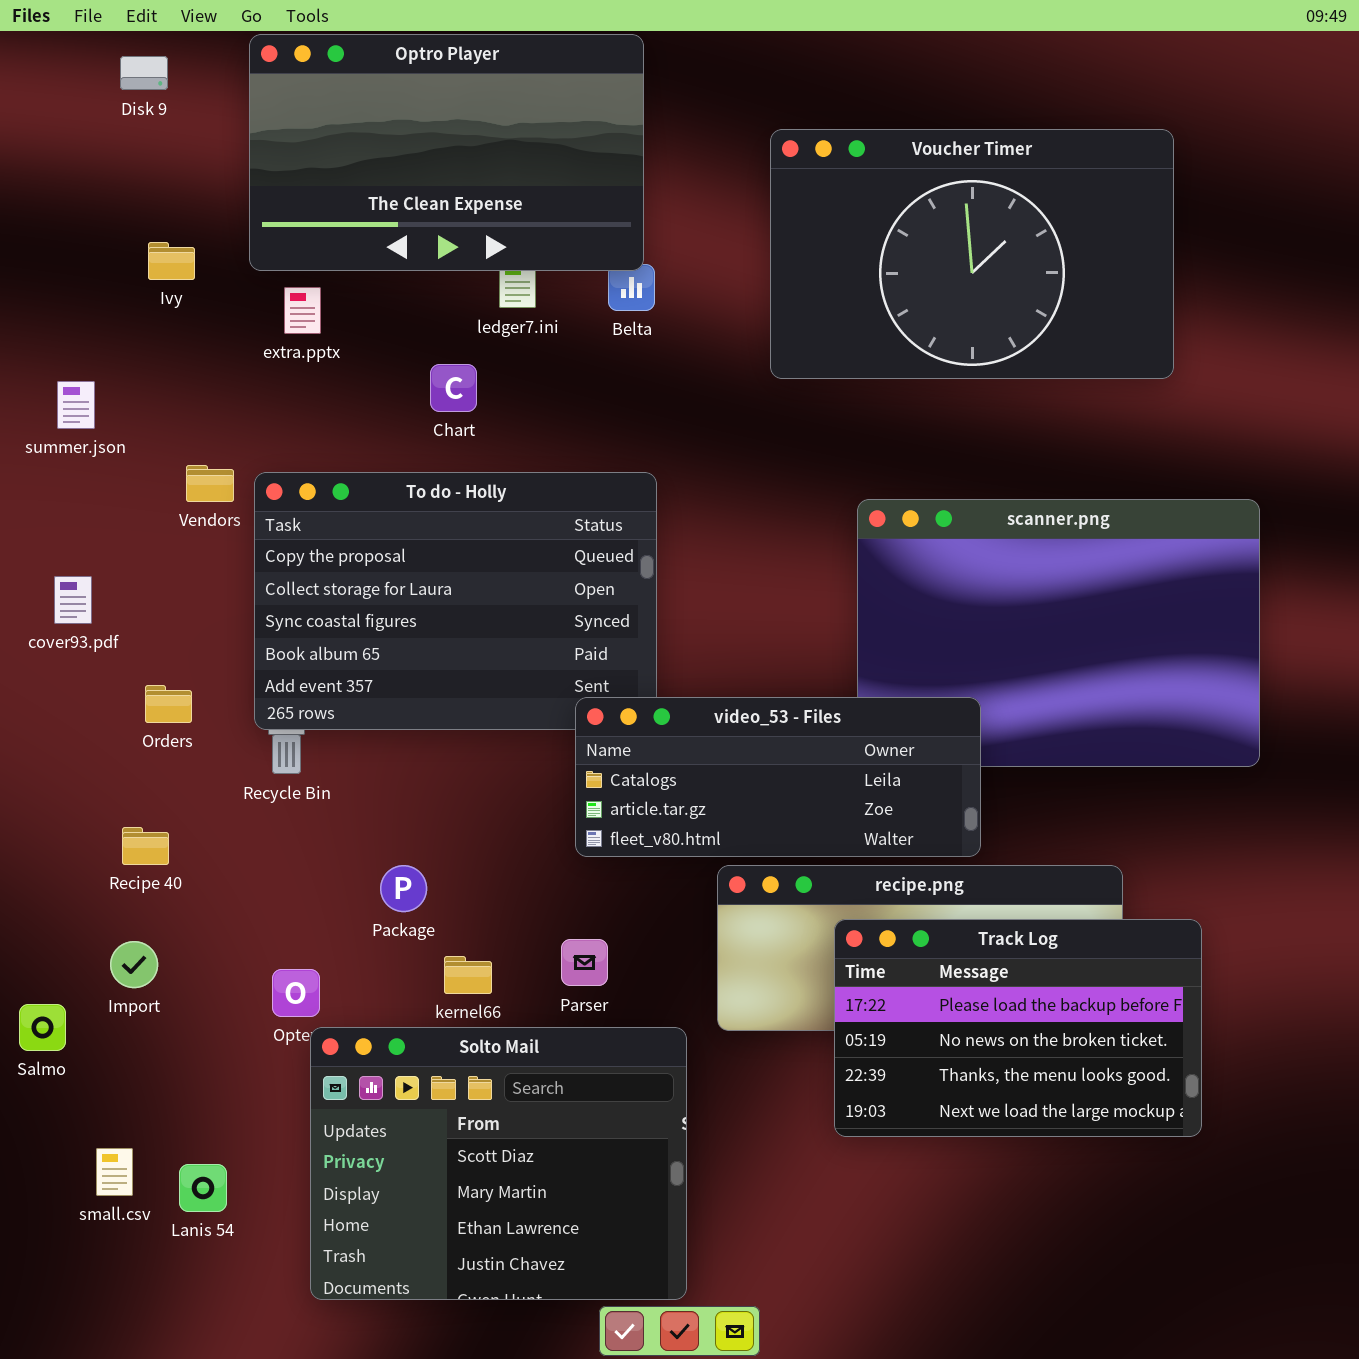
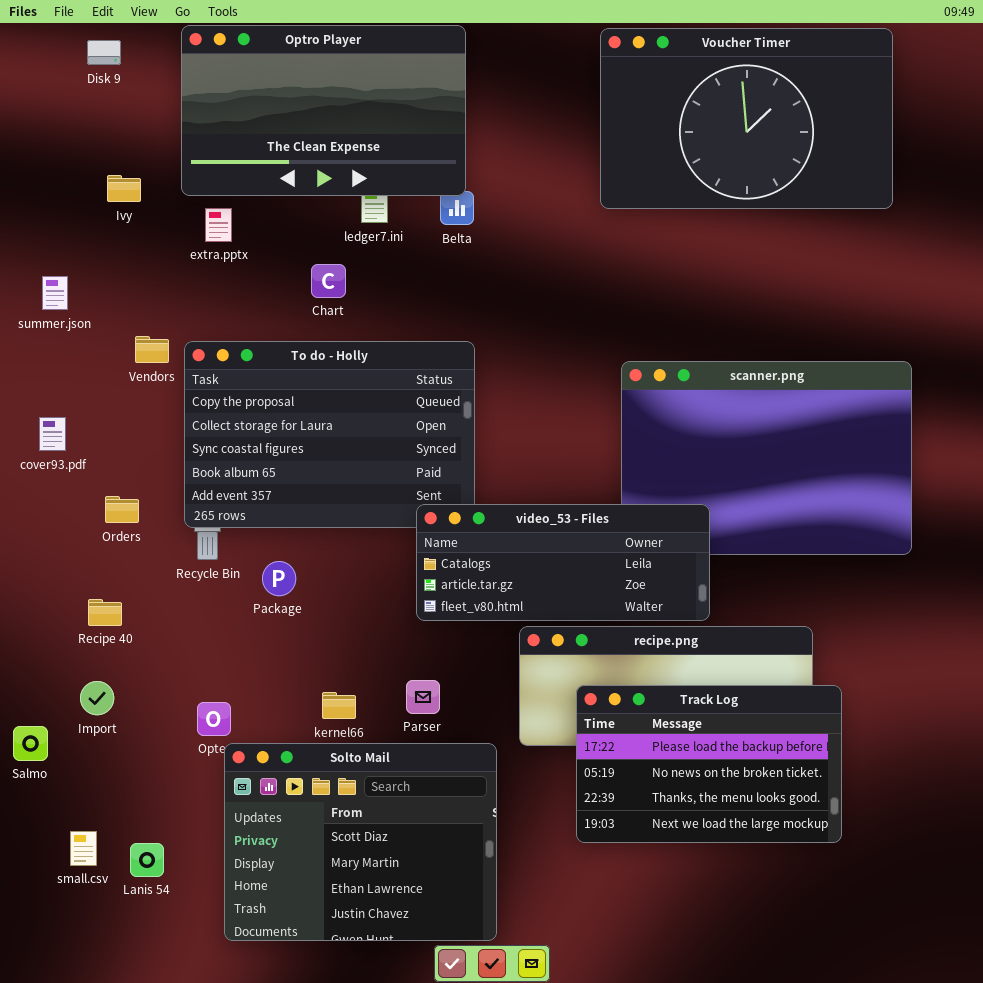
Voucher Timer: [770,129,1174,379] -> [600,28,893,209], moved
Package: [380,865,427,912] -> [262,561,296,596], moved
Track Log: [834,919,1202,1137] -> [576,685,842,843], moved

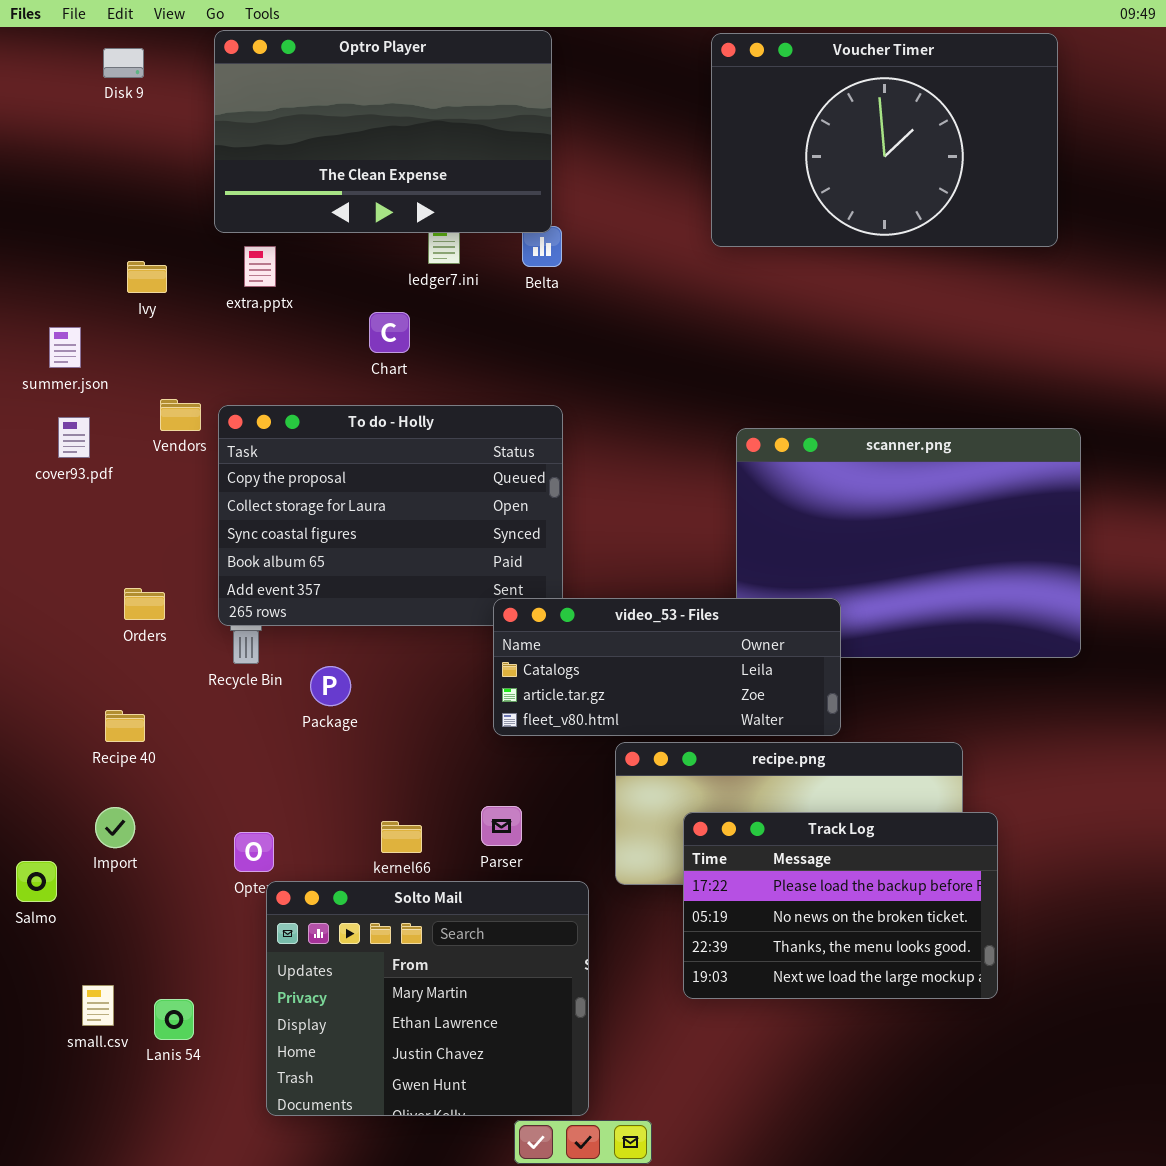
Ivy: [107,175,141,202] -> [127,261,167,293], moved
cover93.pdf: [39,417,66,451] -> [58,417,90,458], moved
Solto Mail: [224,743,497,941] -> [266,881,589,1116], scrolled down 1 row

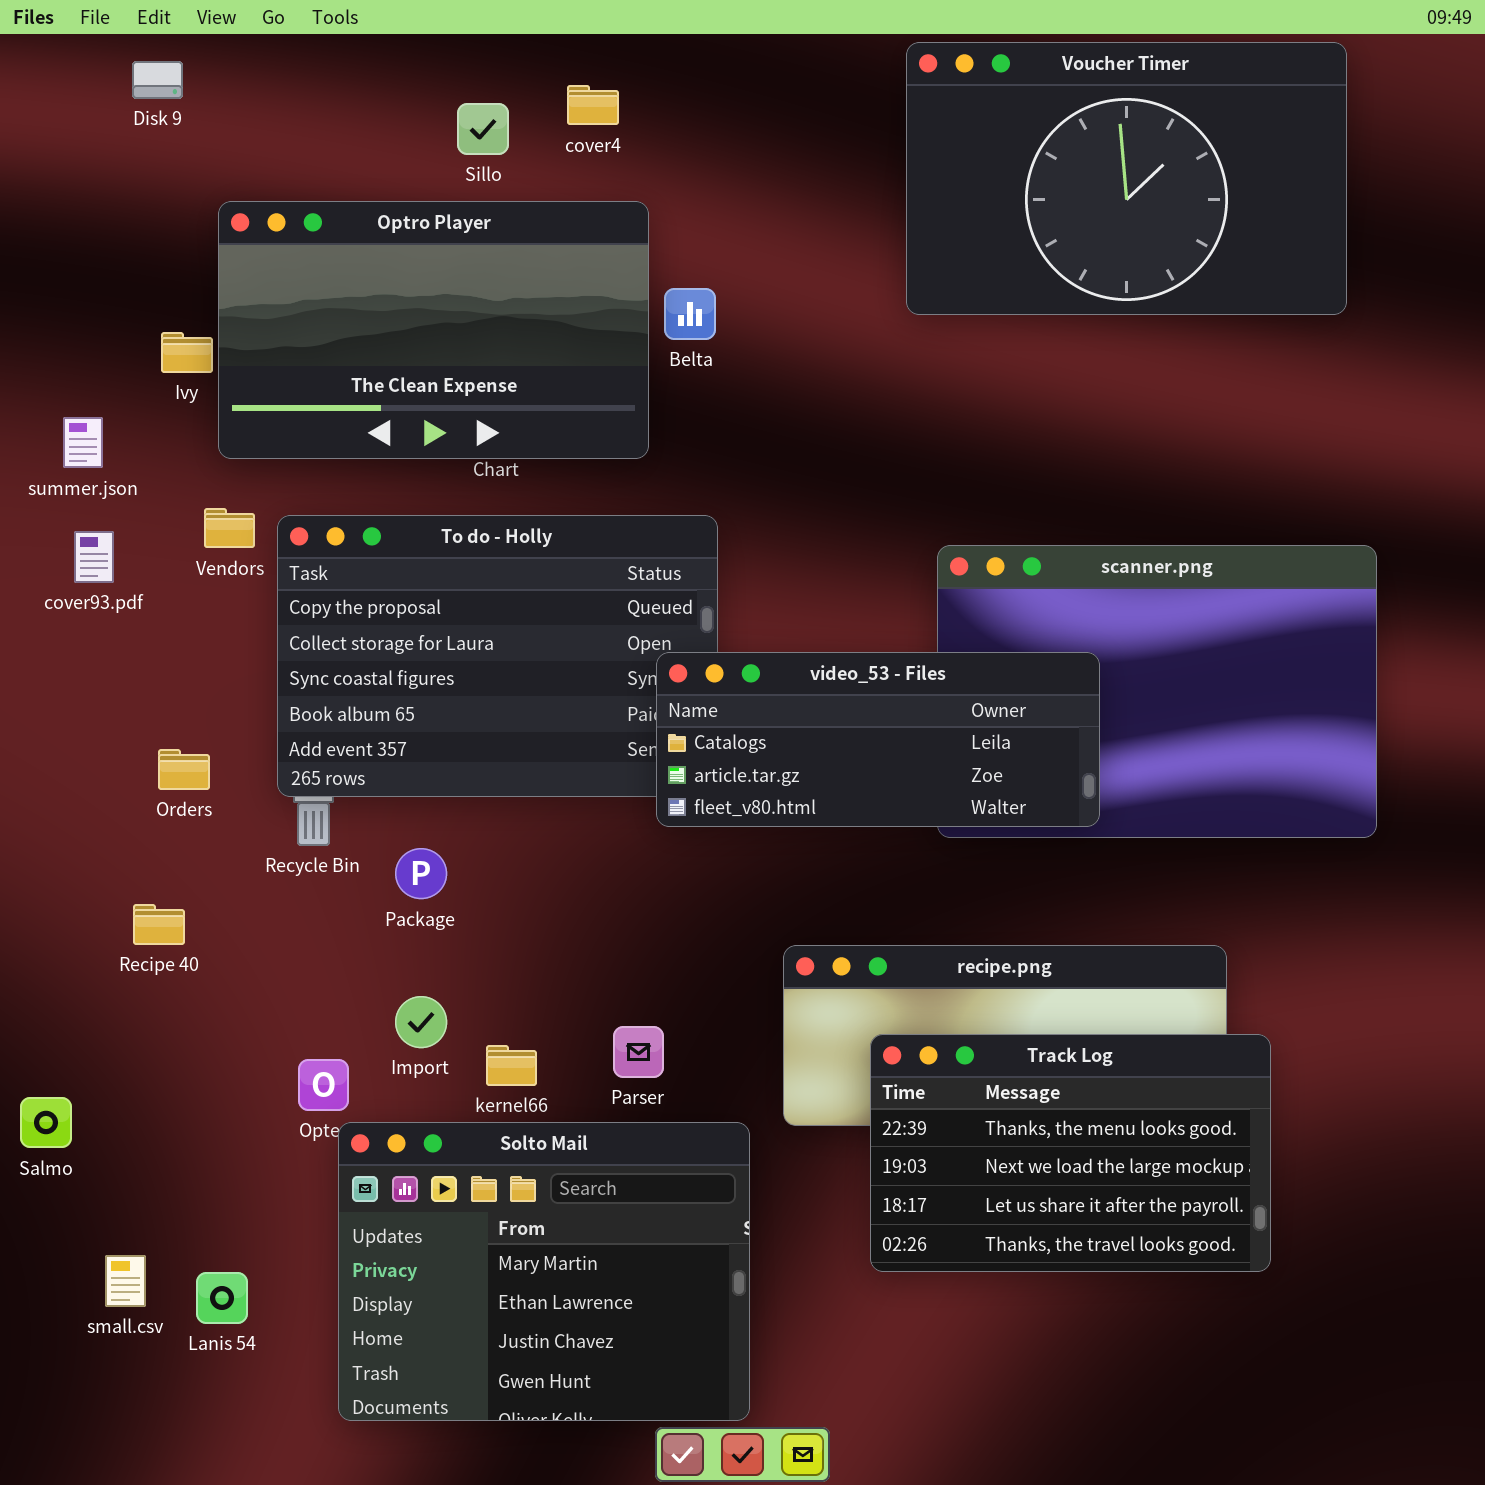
Optro Player: [214,30,552,233] -> [218,201,649,459], moved
video_53 - Files: [493,598,841,736] -> [656,652,1100,827], moved
Import: [95,807,135,848] -> [395,996,447,1048], moved
Track Log: [683,812,998,999] -> [870,1034,1271,1272], scrolled down 2 rows

